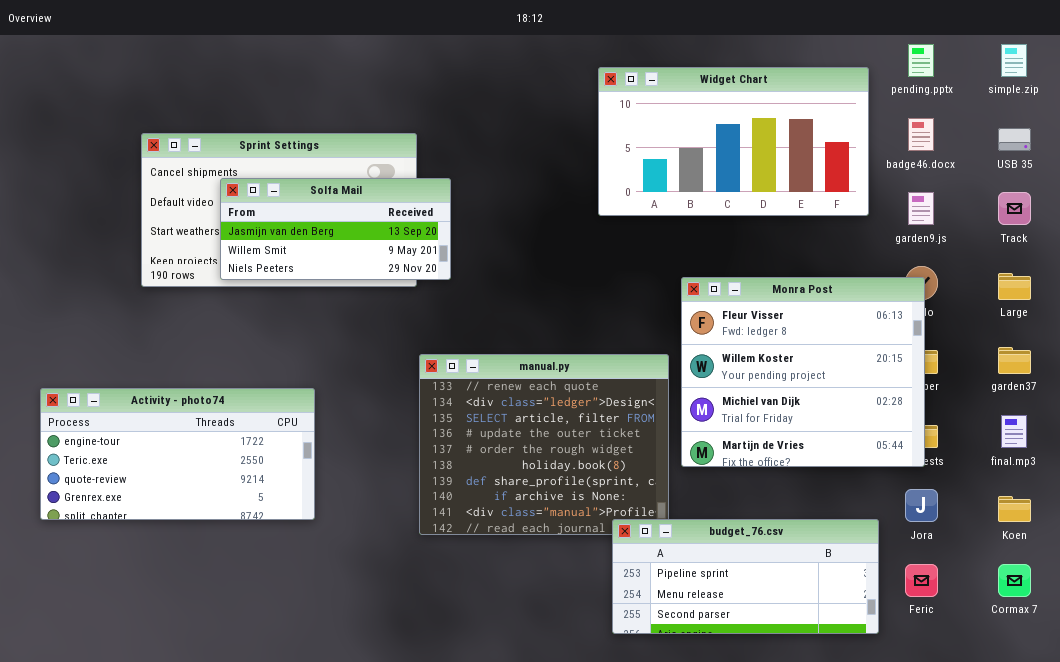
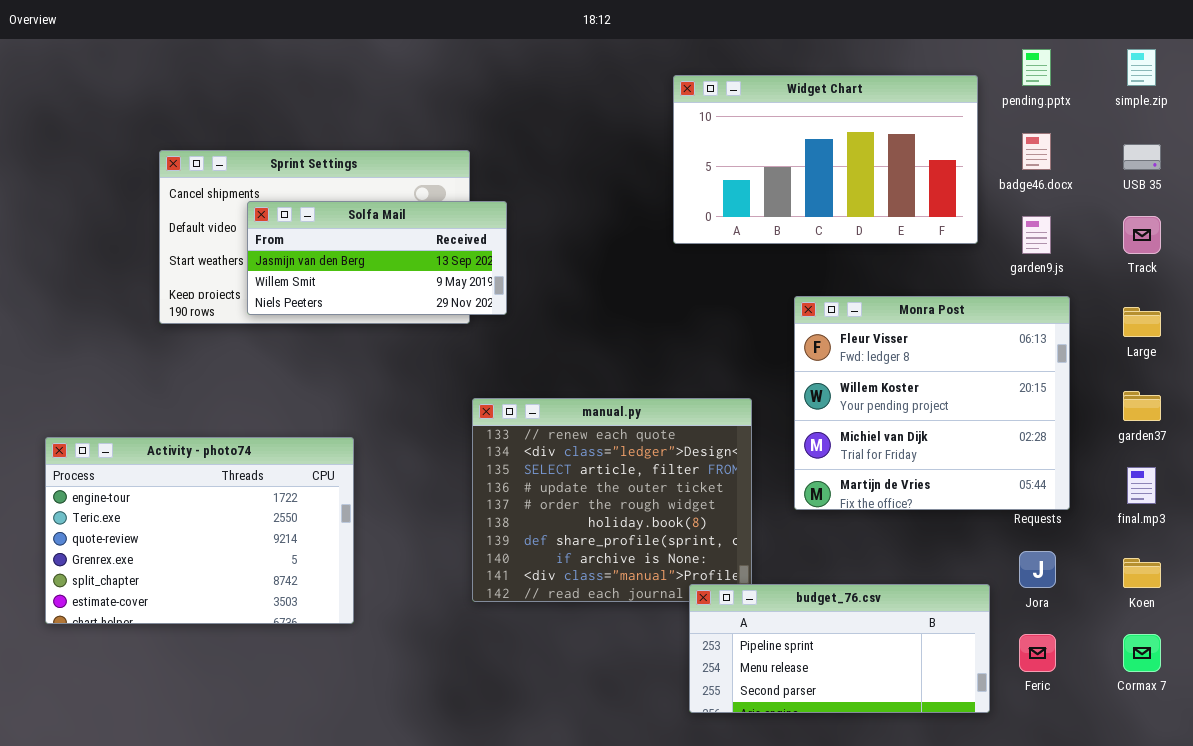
Monra Post: [681,277,925,467] -> [794,296,1070,510], moved
Activity - photo74: [40,388,315,520] -> [45,437,354,624], resized

